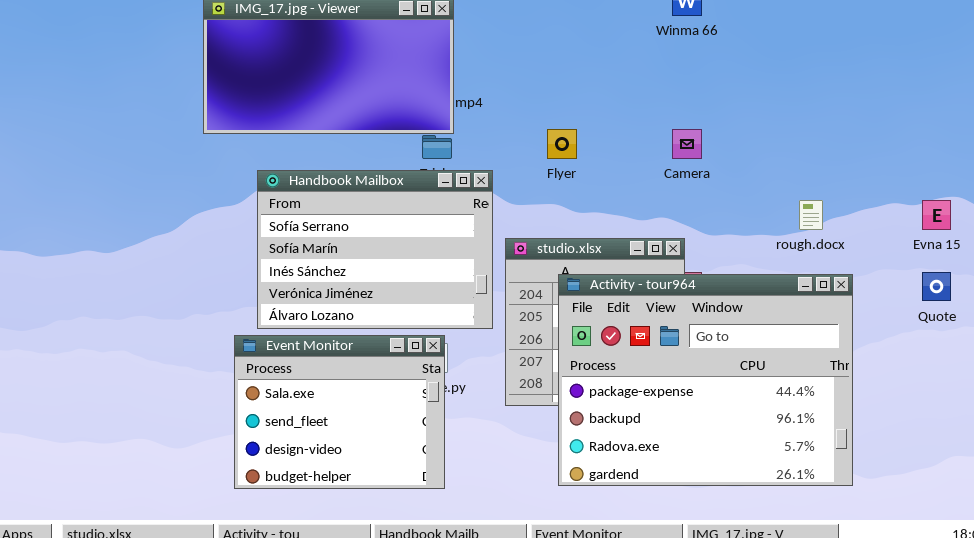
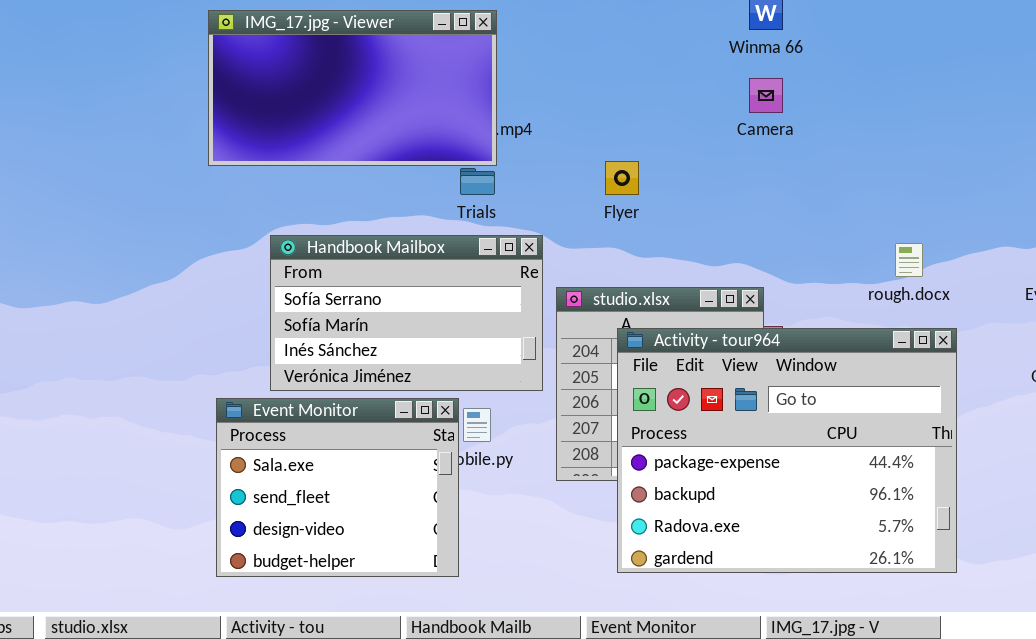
Camera: [672,129,702,159] -> [749,78,783,113], moved
Handbook Mailbox: [257,170,493,329] -> [270,235,543,391], resized
Event Monitor: [234,335,445,489] -> [216,398,459,577], moved

